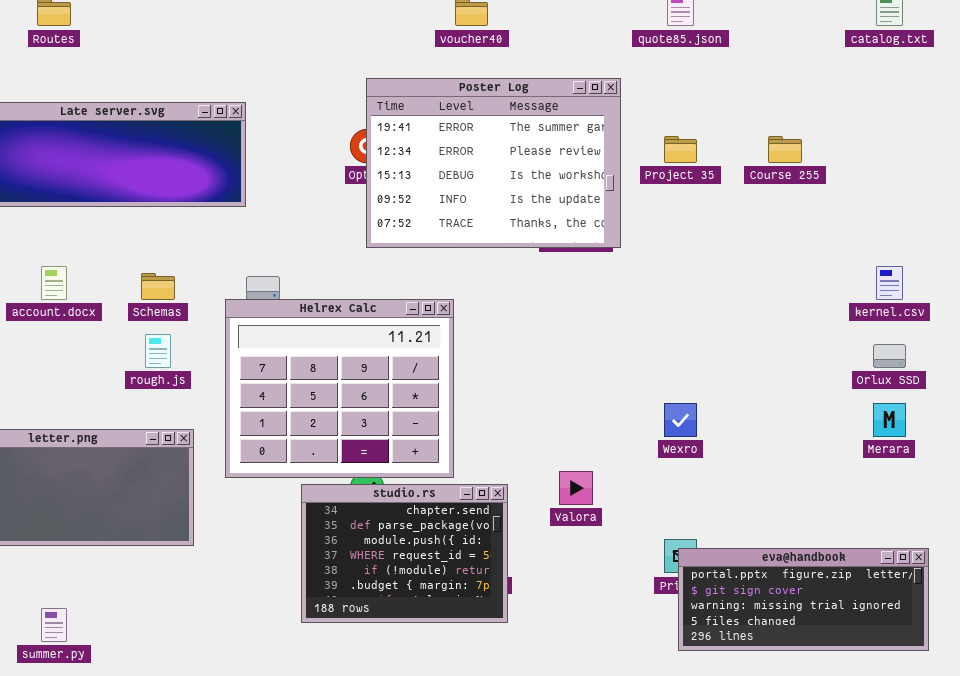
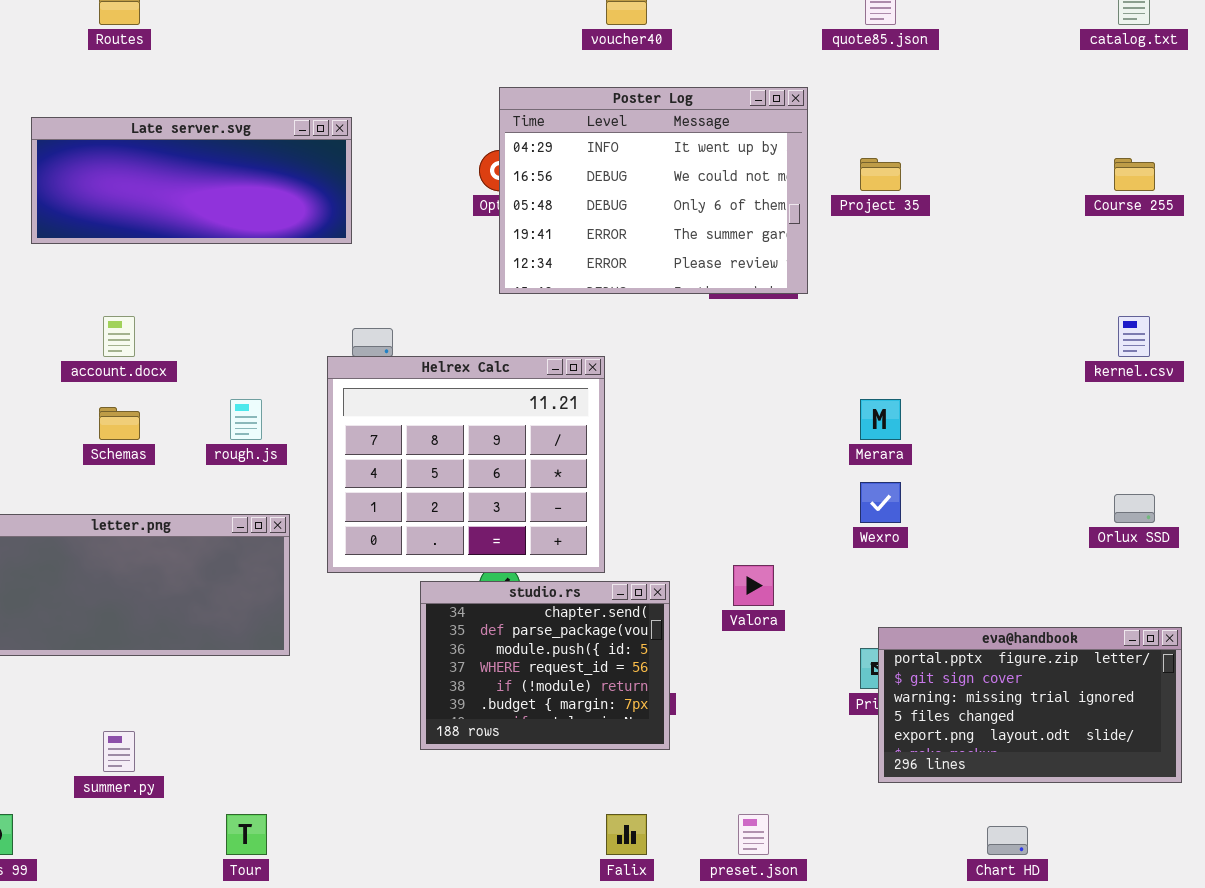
Poster Log: [366,78,621,248] -> [499,87,808,294], scrolled up 3 rows
Course 255: [768,136,802,163] -> [1114,158,1155,191], moved
Schemas: [141,273,175,300] -> [99,407,140,440], moved
Orlux SSD: [873,344,906,368] -> [1114,494,1155,523], moved
Merara: [873,403,906,437] -> [860,399,901,440], moved
eva@handbook: [678,548,929,651] -> [878,627,1182,783], resized

